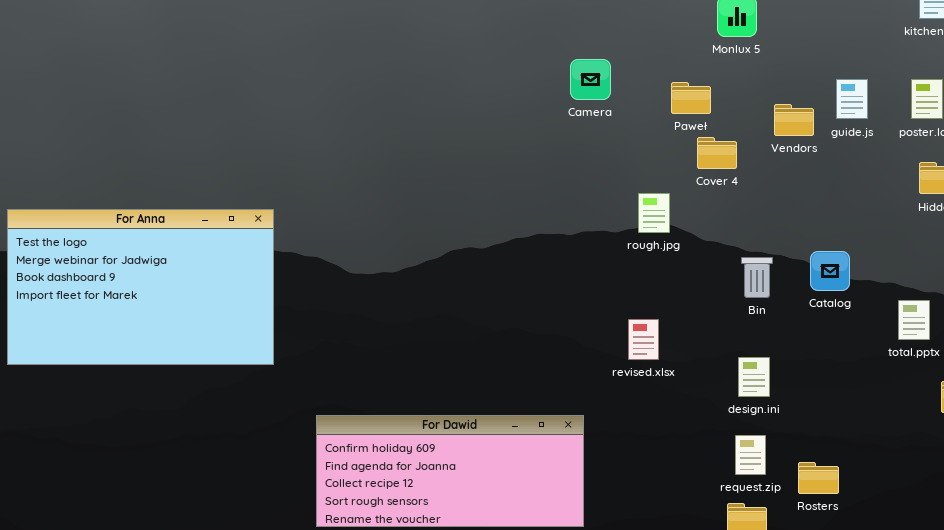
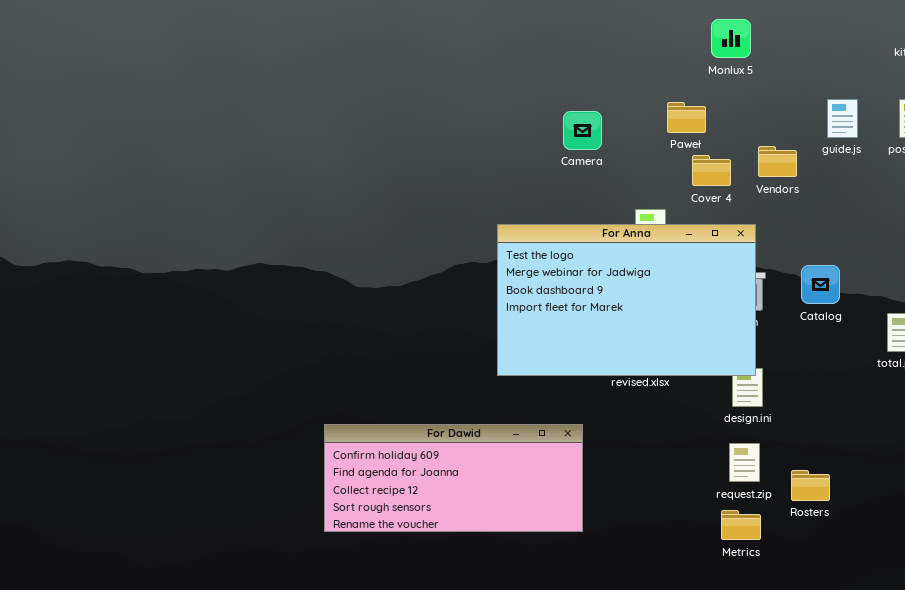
Camera: [570,59,611,100] -> [563,111,602,150], moved
Vendors: [774,104,814,136] -> [758,146,797,177], moved
For Anna: [7,209,274,365] -> [497,224,756,376], moved

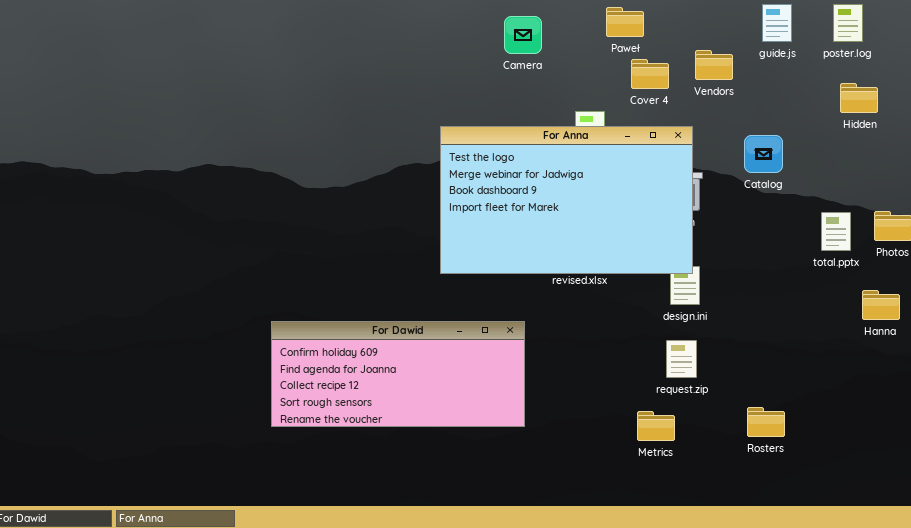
Catalog: [801,265,840,304] -> [744,135,783,173], moved
Rosters: [791,470,830,501] -> [747,407,785,437], moved
Metrics: [721,510,761,540] -> [637,411,675,441], moved

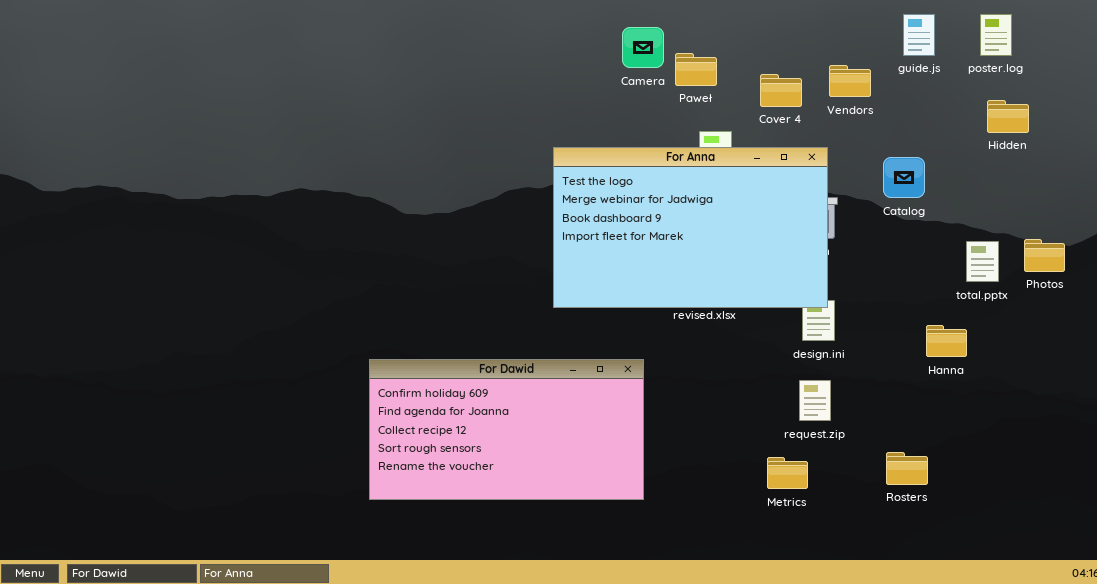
Paweł: [606,7,644,37] -> [675,53,717,86], moved
Hanna: [862,290,900,320] -> [926,325,967,357], moved
For Dawid: [271,321,525,427] -> [369,359,644,500], resized

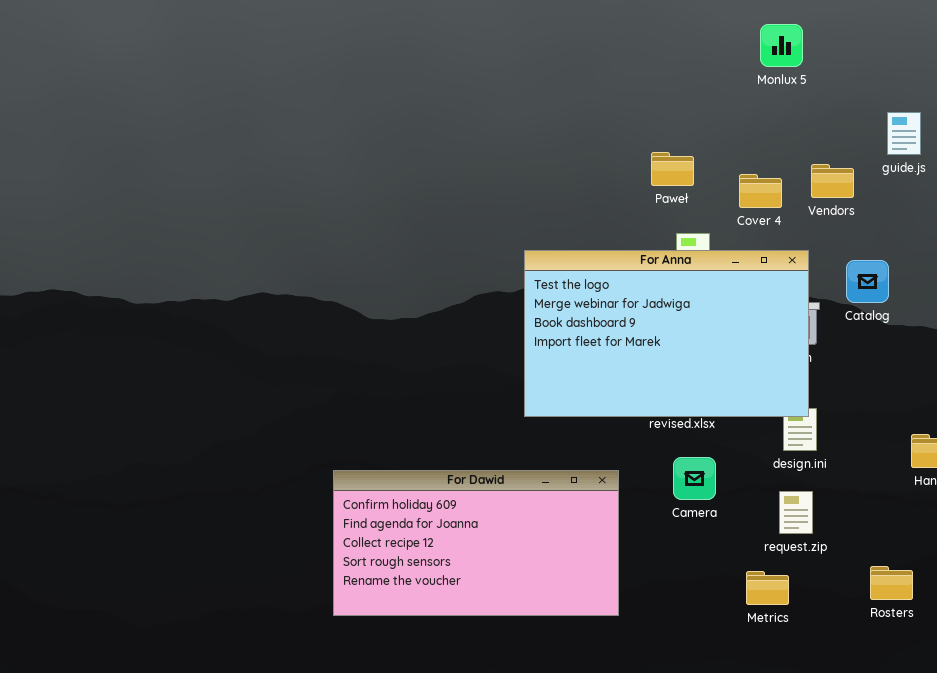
Camera: [622,27,664,68] -> [673,457,716,500], moved
Catalog: [883,157,925,198] -> [846,260,889,303], moved

